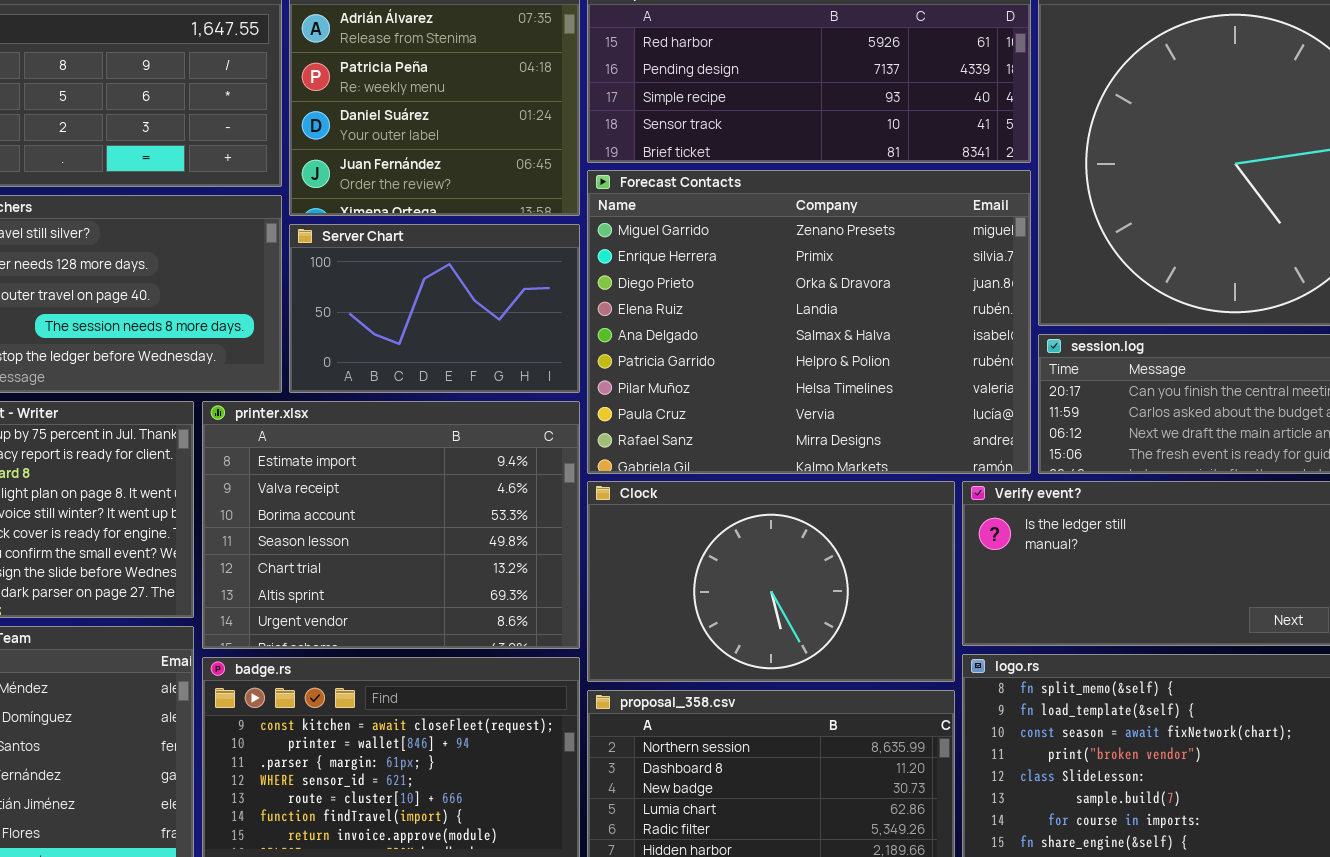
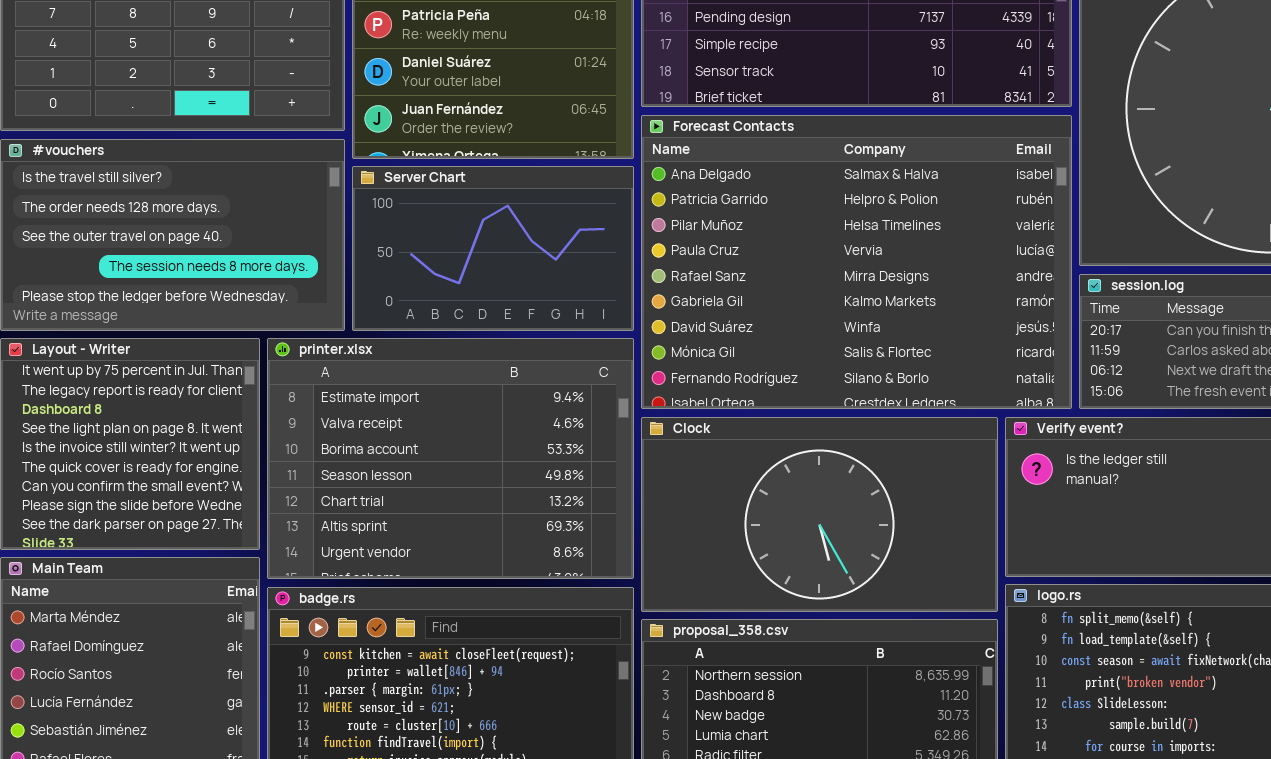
Forecast Contacts: [587,170,1031,474] -> [641,115,1072,409], scrolled down 4 rows

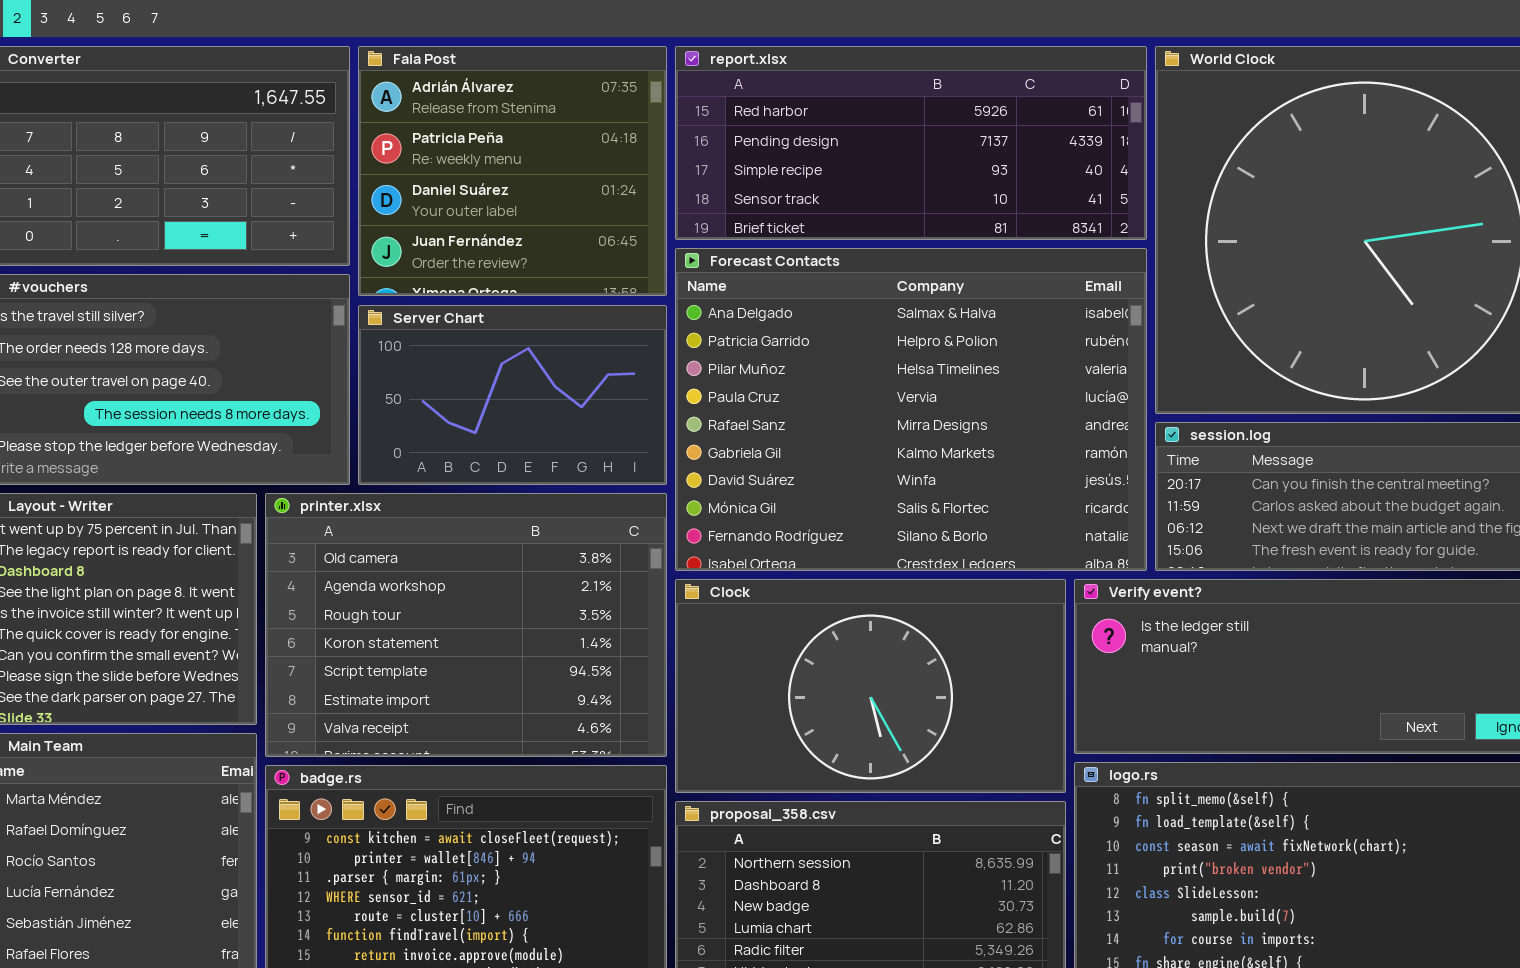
printer.xlsx: [267,338,634,579] -> [265,493,667,757], scrolled up 5 rows

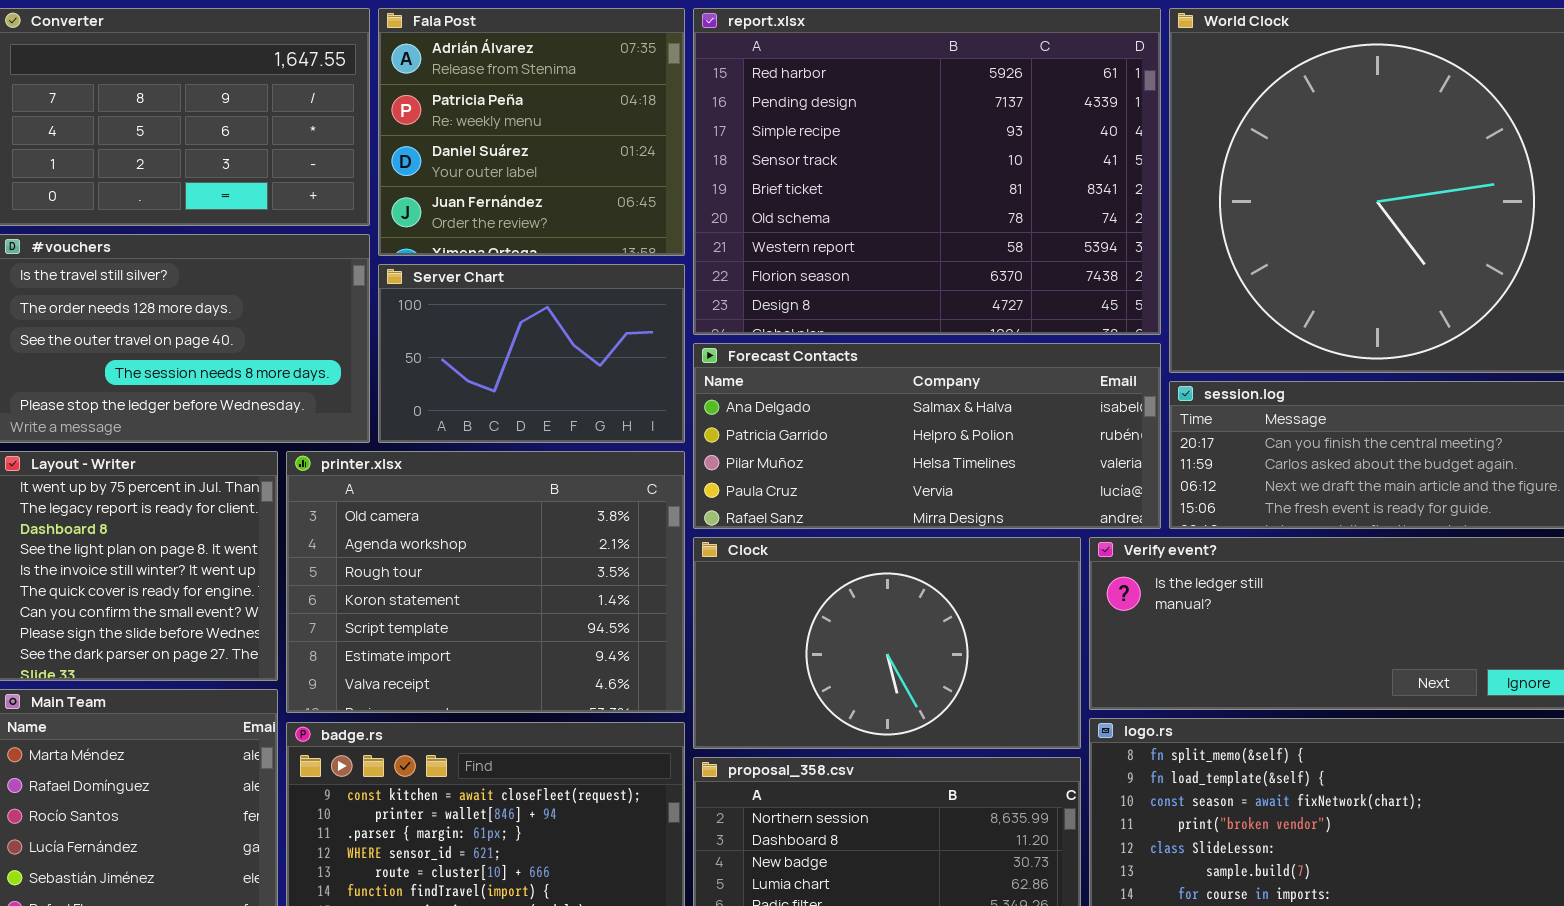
report.xlsx: [675,46,1147,240] -> [693,8,1161,335], resized
Forecast Contacts: [675,248,1147,571] -> [693,343,1161,529], resized

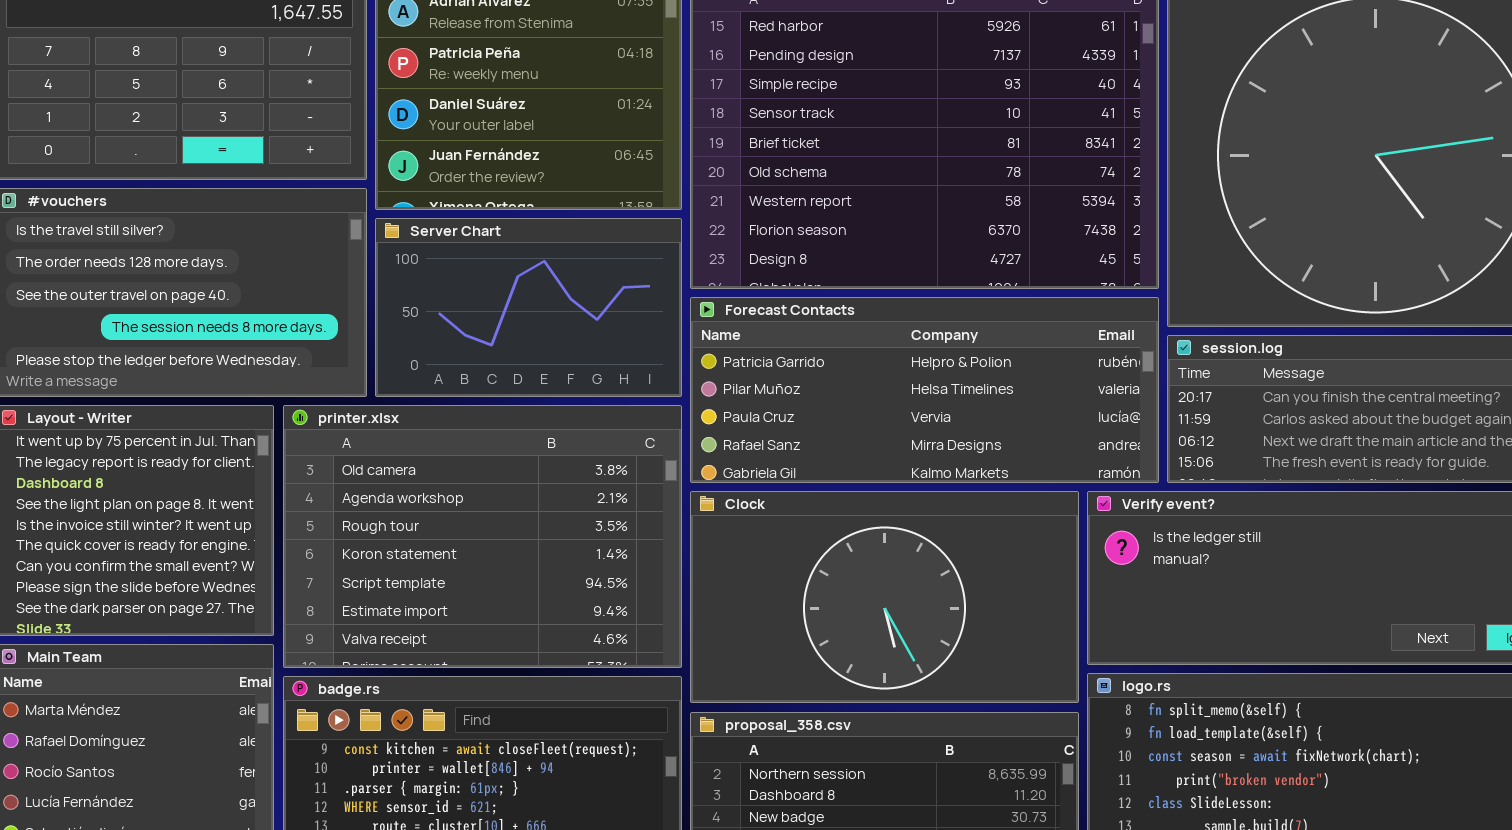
Forecast Contacts: [693,343,1161,529] -> [690,297,1159,483], scrolled down 1 row

